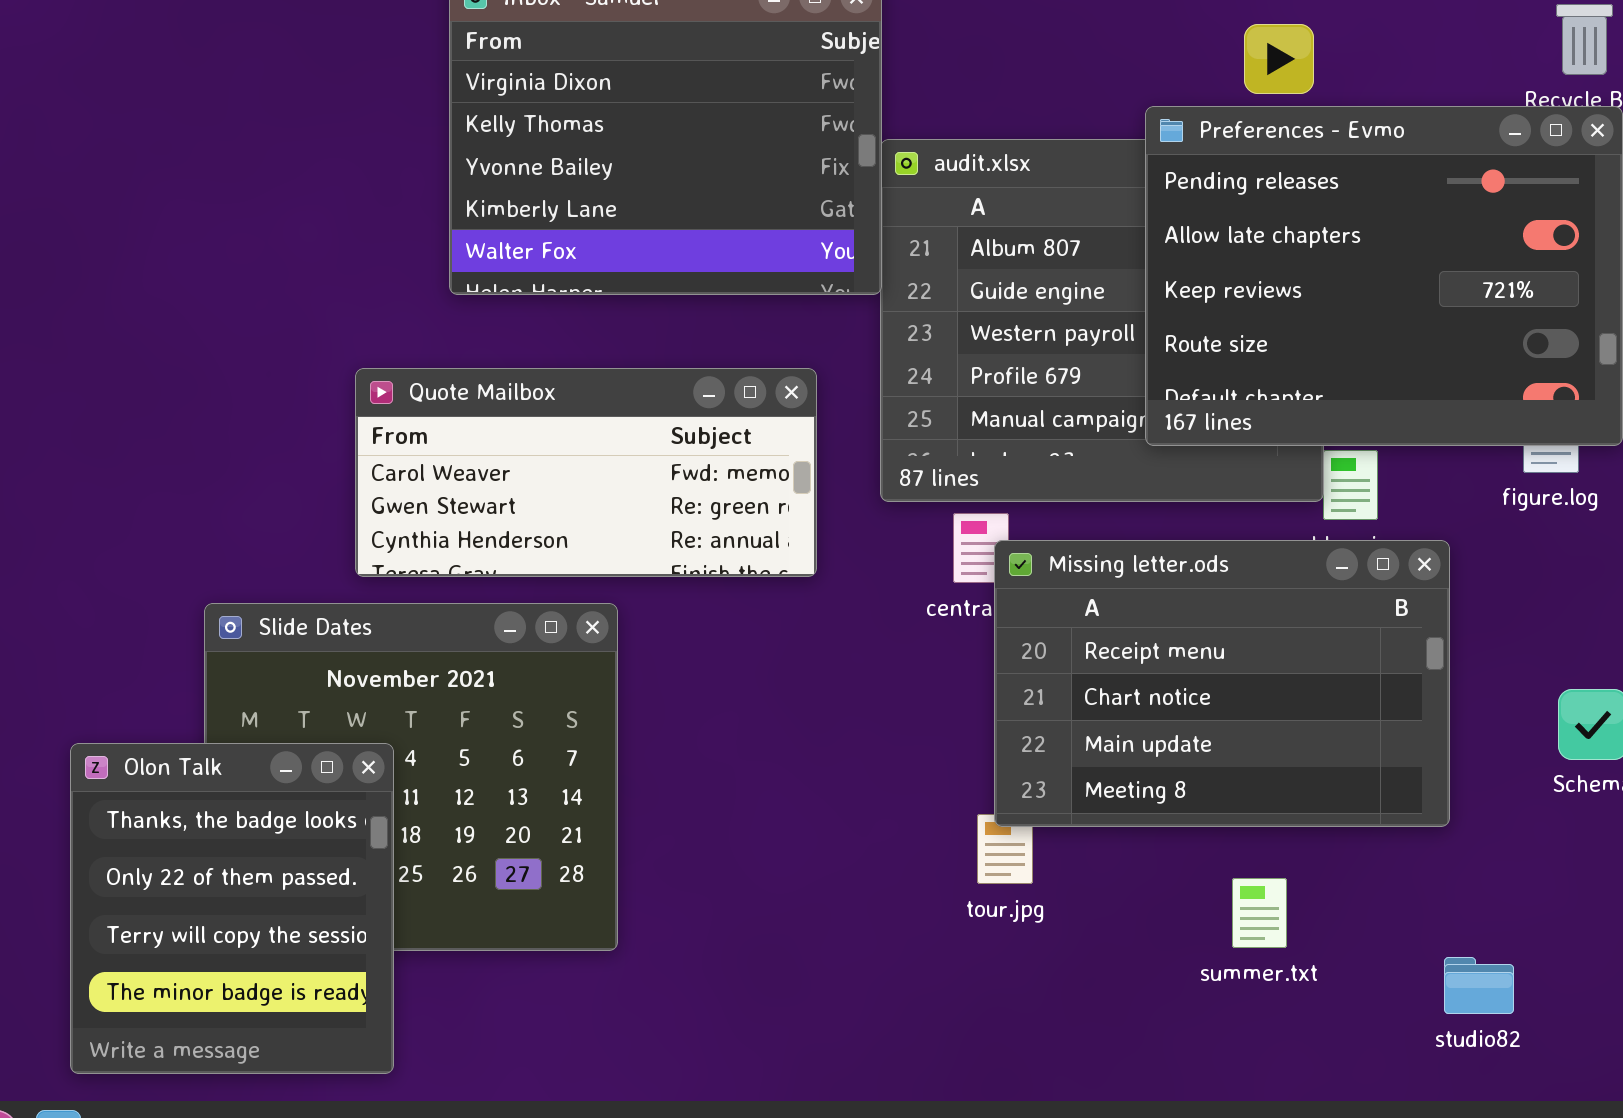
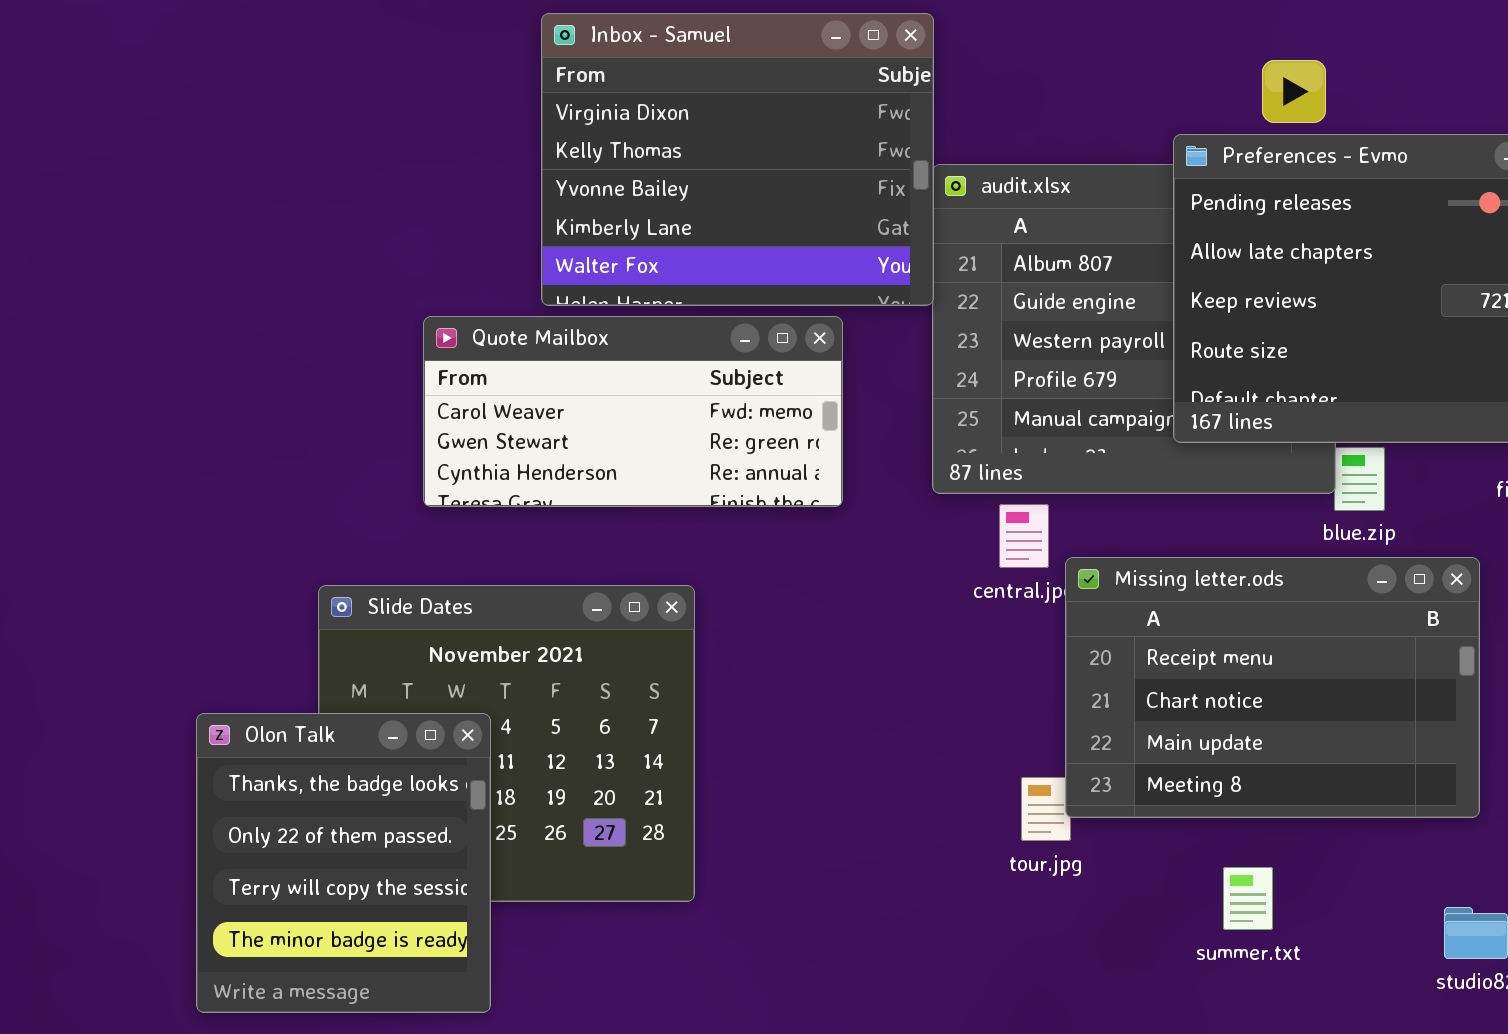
Quote Mailbox: [355,368,817,577] -> [423,316,843,507], moved
Missing letter.ods: [994,540,1450,827] -> [1065,557,1480,818], moved
summer.txt: [1232,878,1287,948] -> [1223,867,1273,930], moved

